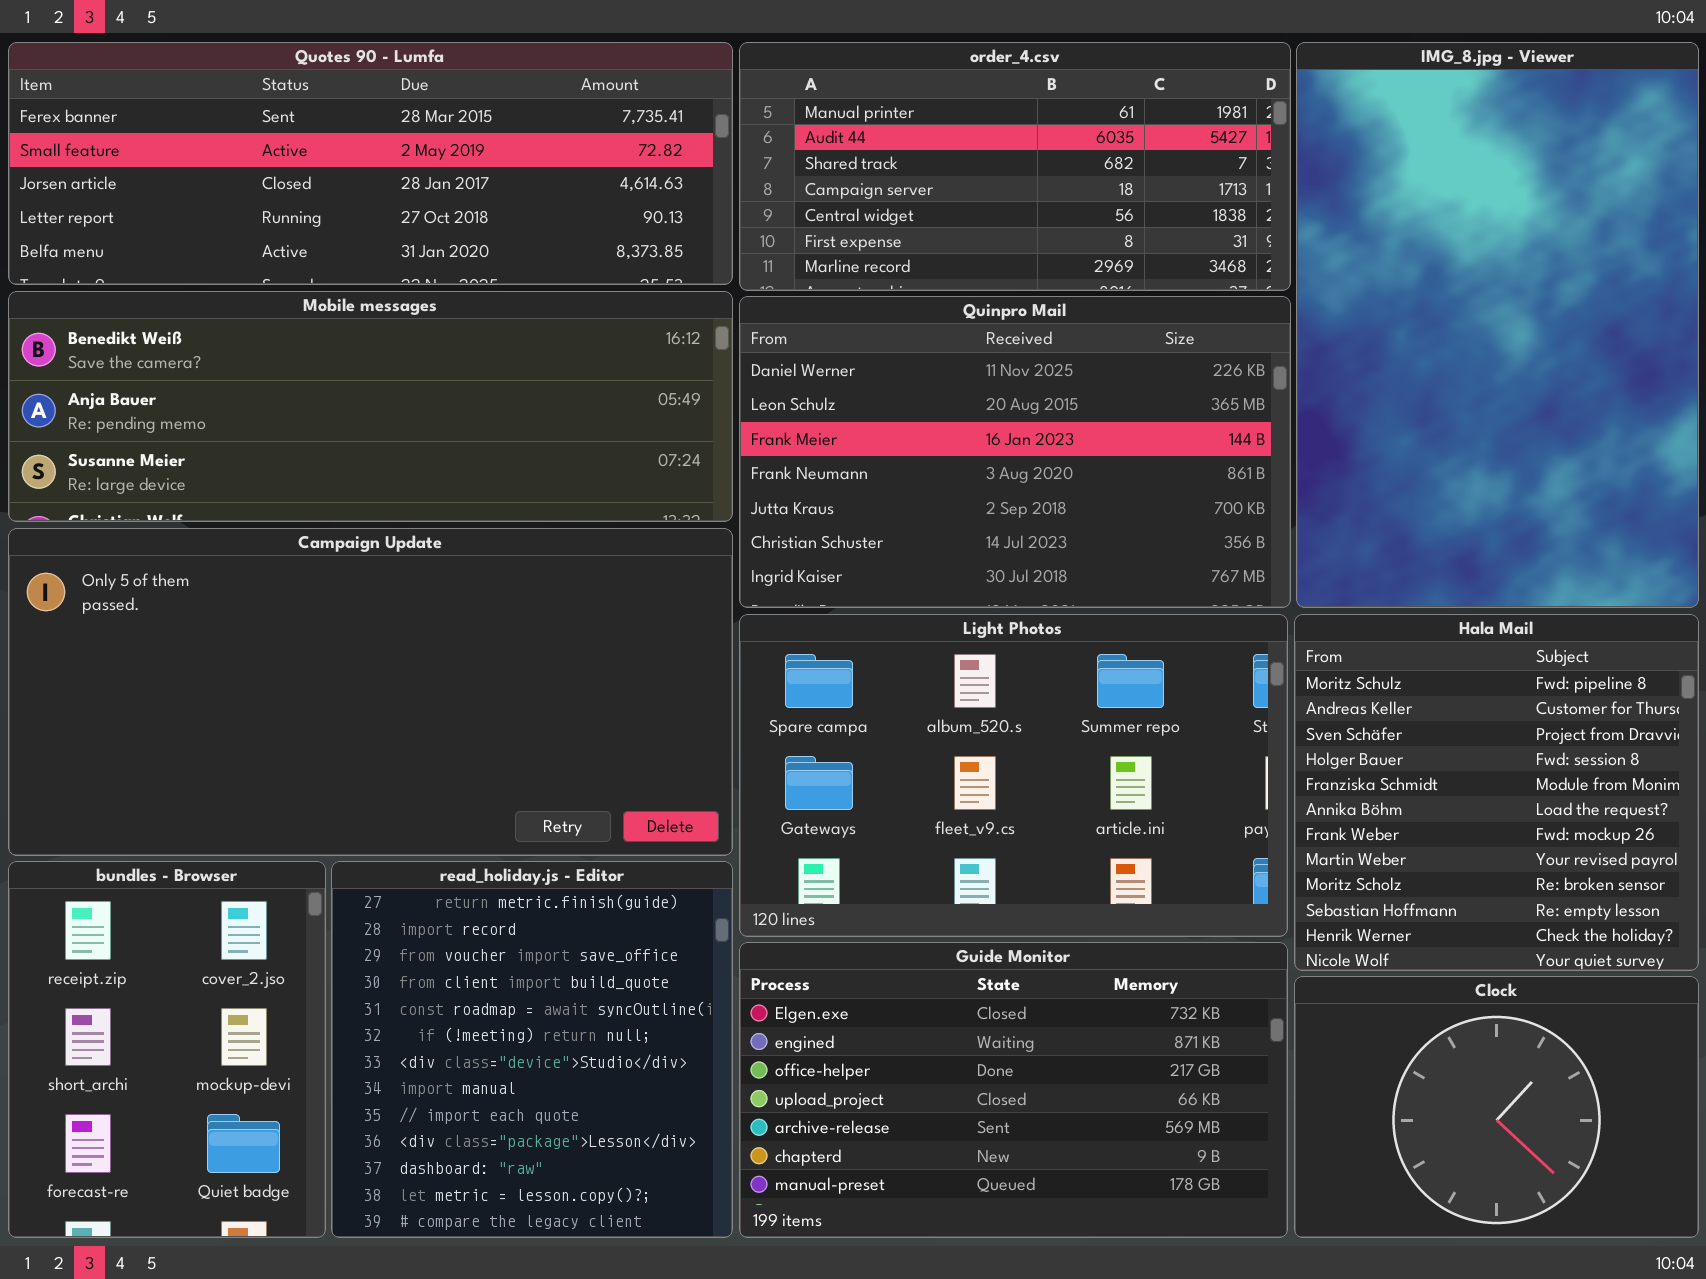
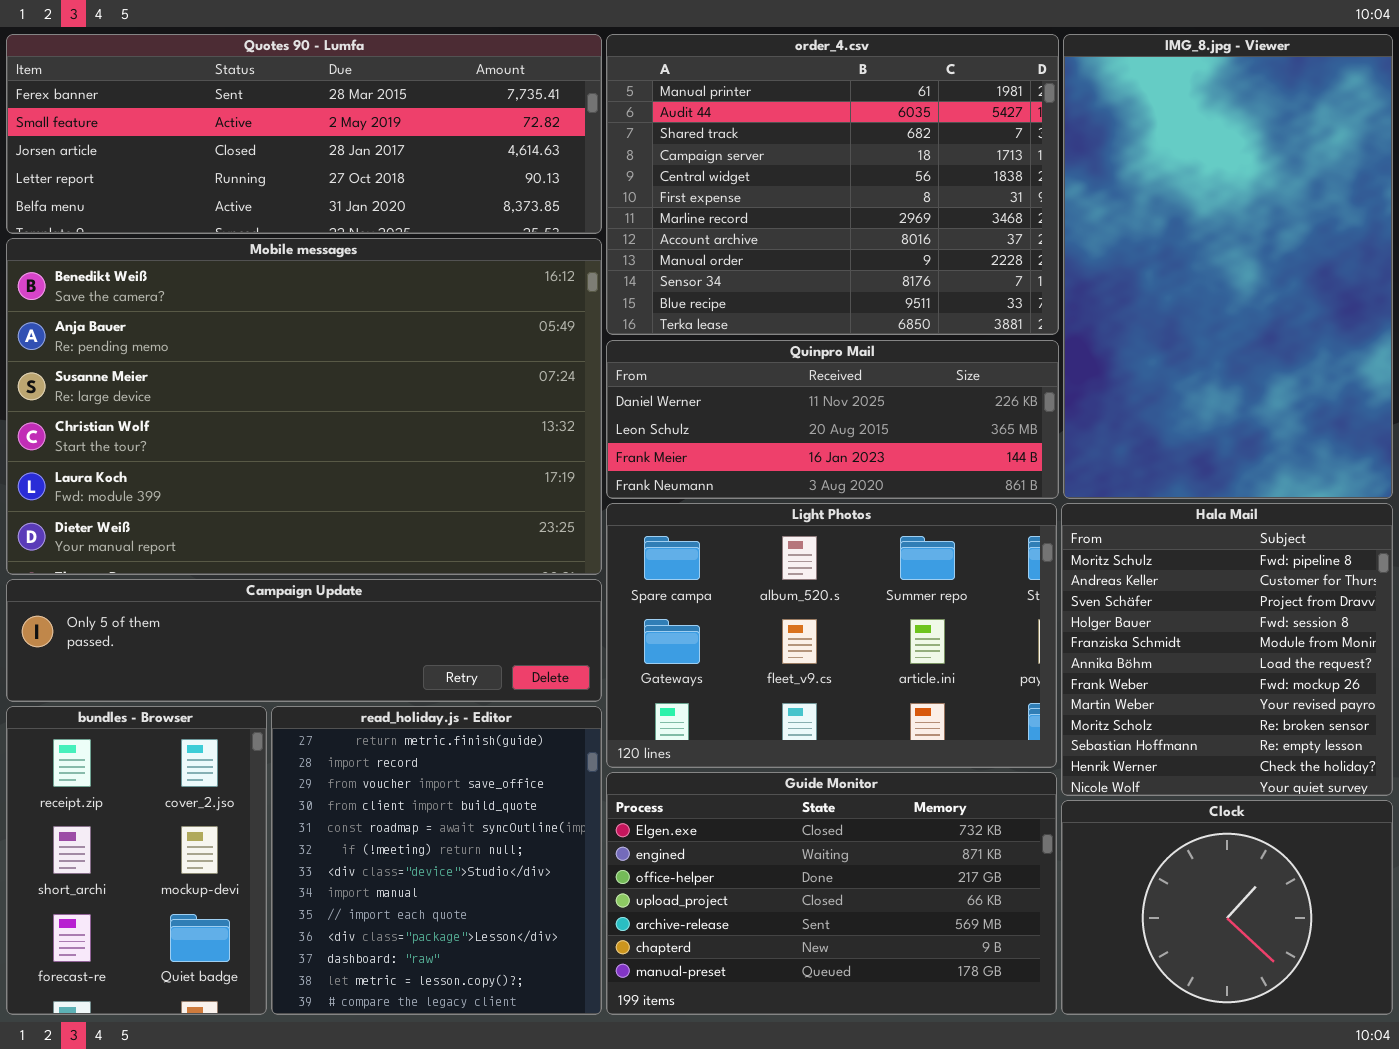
order_4.csv: [739,42,1291,291] -> [606,34,1059,335], resized
Mobile messages: [8,291,733,522] -> [6,238,602,575], resized
Quinpro Mail: [739,296,1291,608] -> [606,340,1059,499], resized
Campaign Update: [8,528,733,856] -> [6,579,602,702], resized

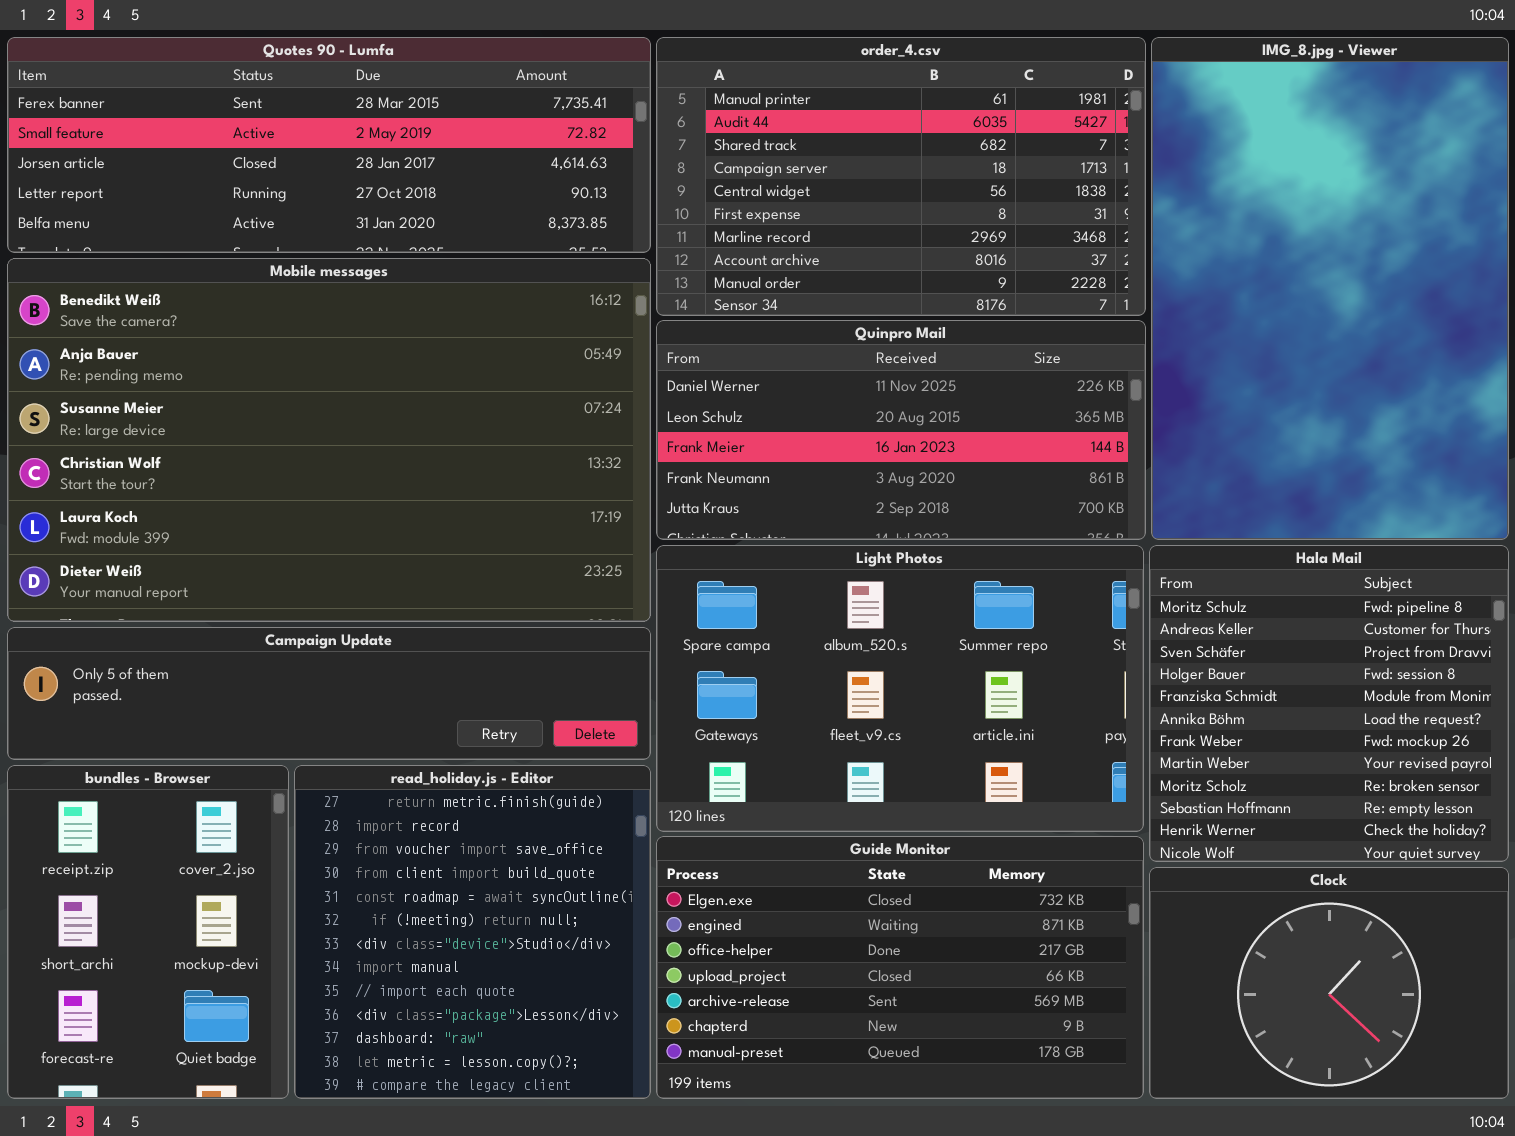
order_4.csv: [606,34,1059,335] -> [656,37,1146,316], resized
Quinpro Mail: [606,340,1059,499] -> [656,320,1146,540], resized

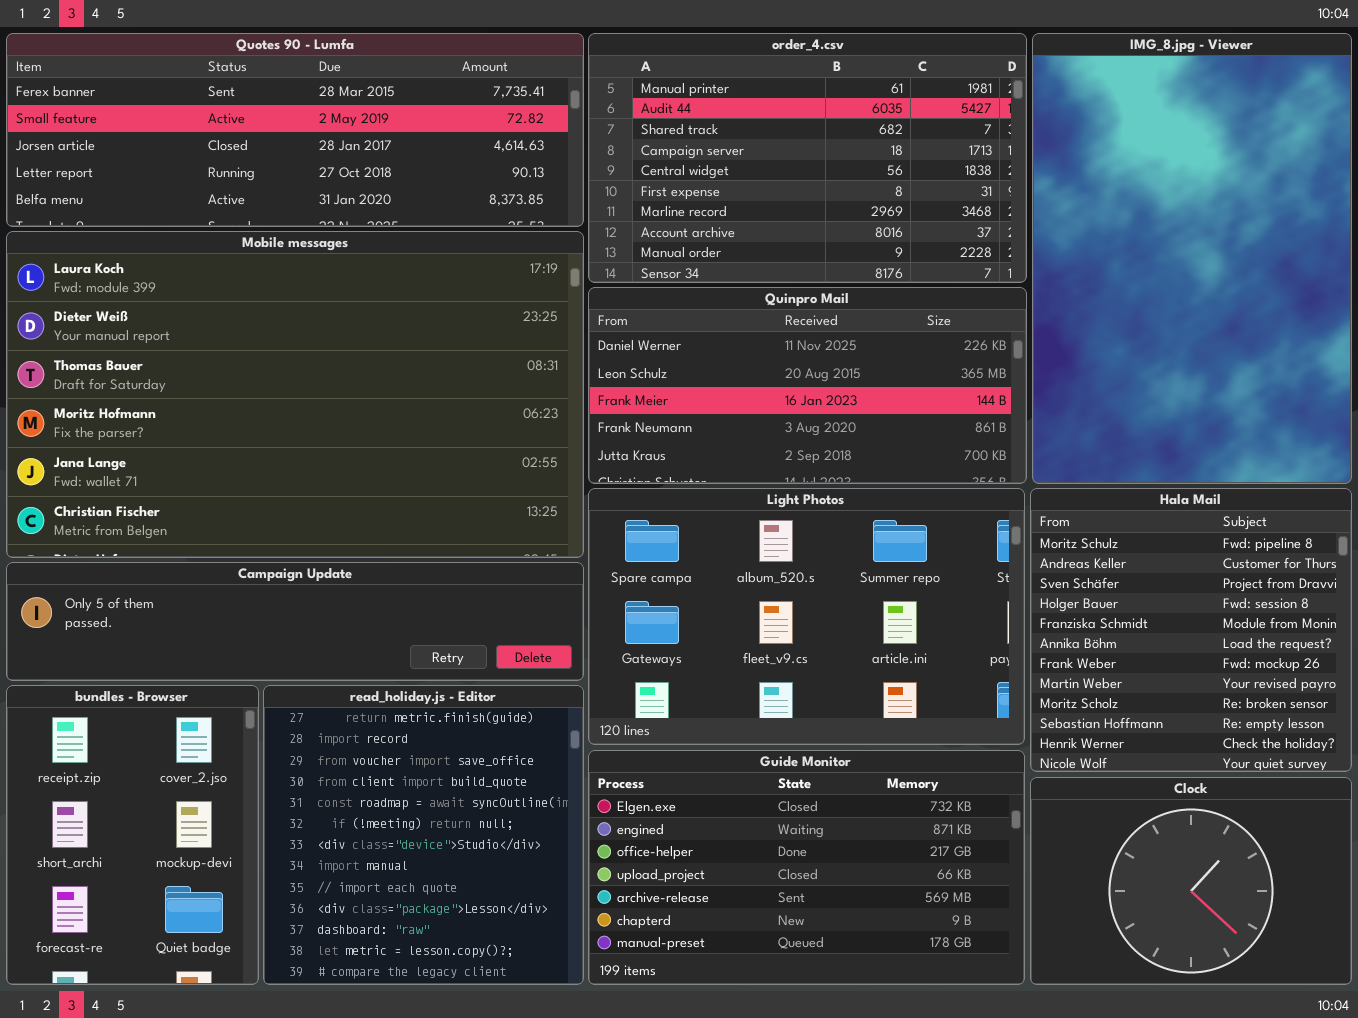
Mobile messages: [7,258,651,622] -> [6,231,584,558], scrolled down 4 rows

